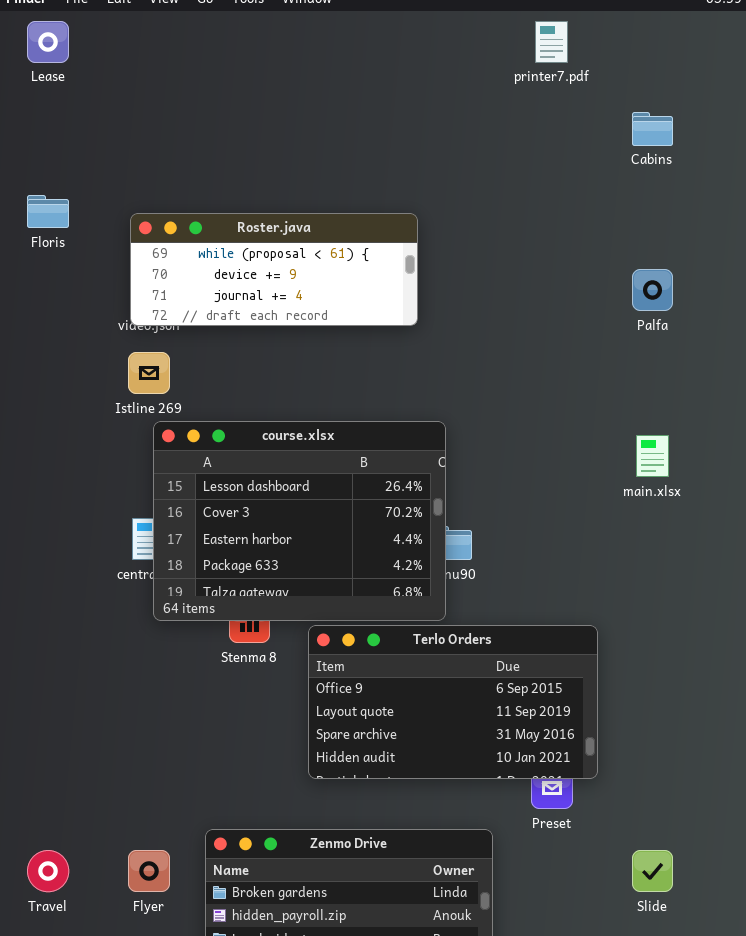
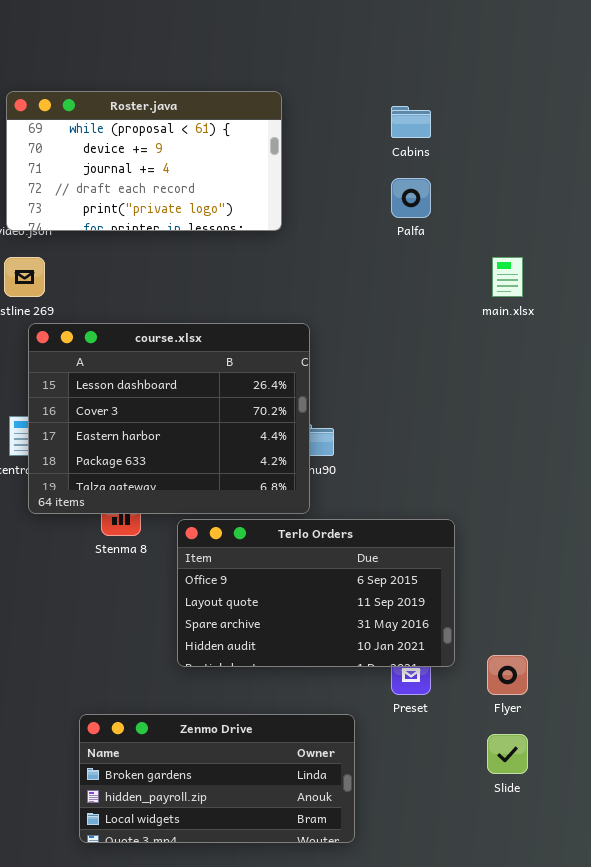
Cabins: [632,112,673,146] -> [391,106,431,138], moved
Roster.java: [130,213,418,326] -> [6,91,282,231], resized
Palfa: [632,269,673,311] -> [391,178,431,218], moved
main.xlsx: [636,435,669,477] -> [492,257,523,297], moved
Flyer: [128,850,170,892] -> [487,655,528,695], moved

